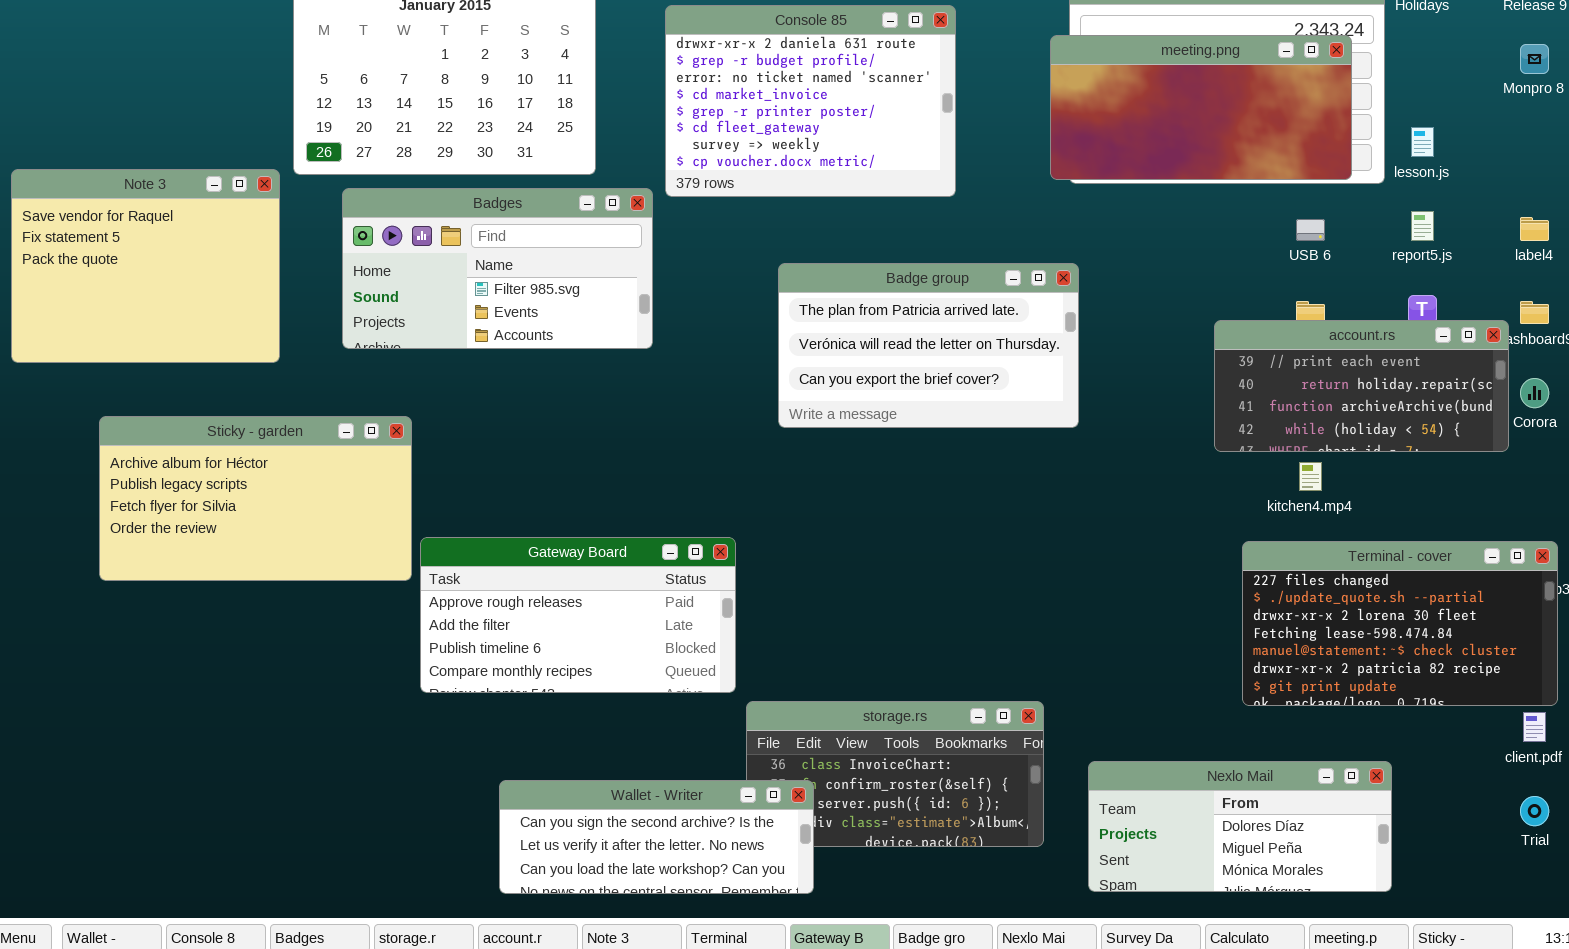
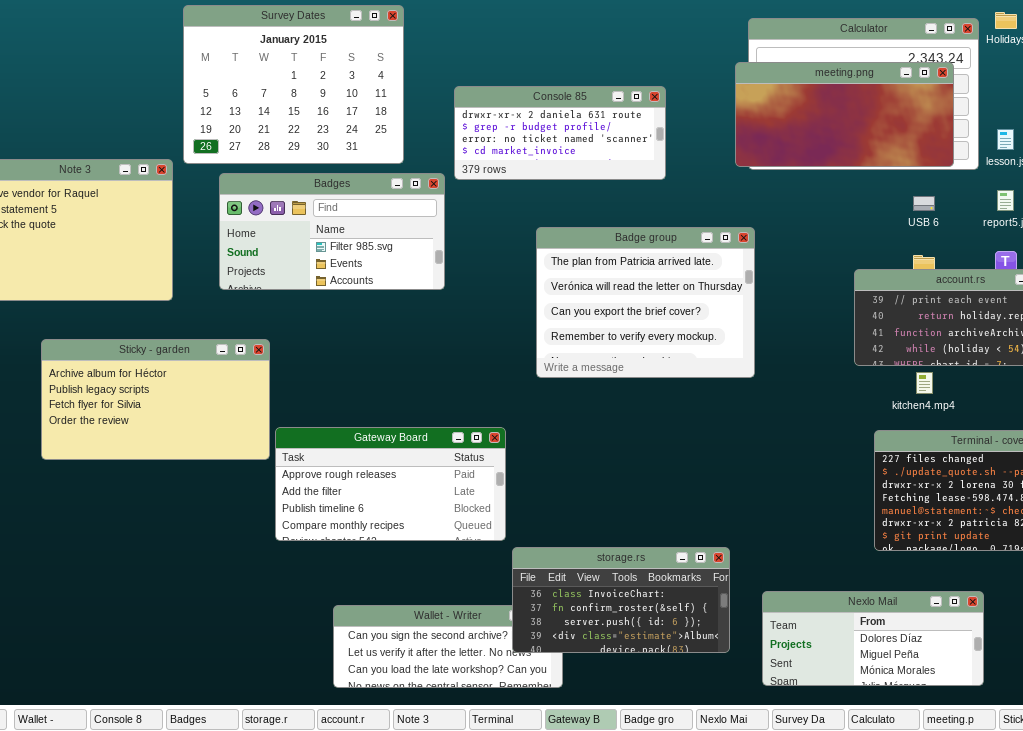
Console 85: [665,5,956,197] -> [454,86,666,180], resized
Badge group: [778,263,1079,428] -> [536,227,755,378], resized
storage.rs: [746,701,1044,847] -> [512,547,730,653], raised

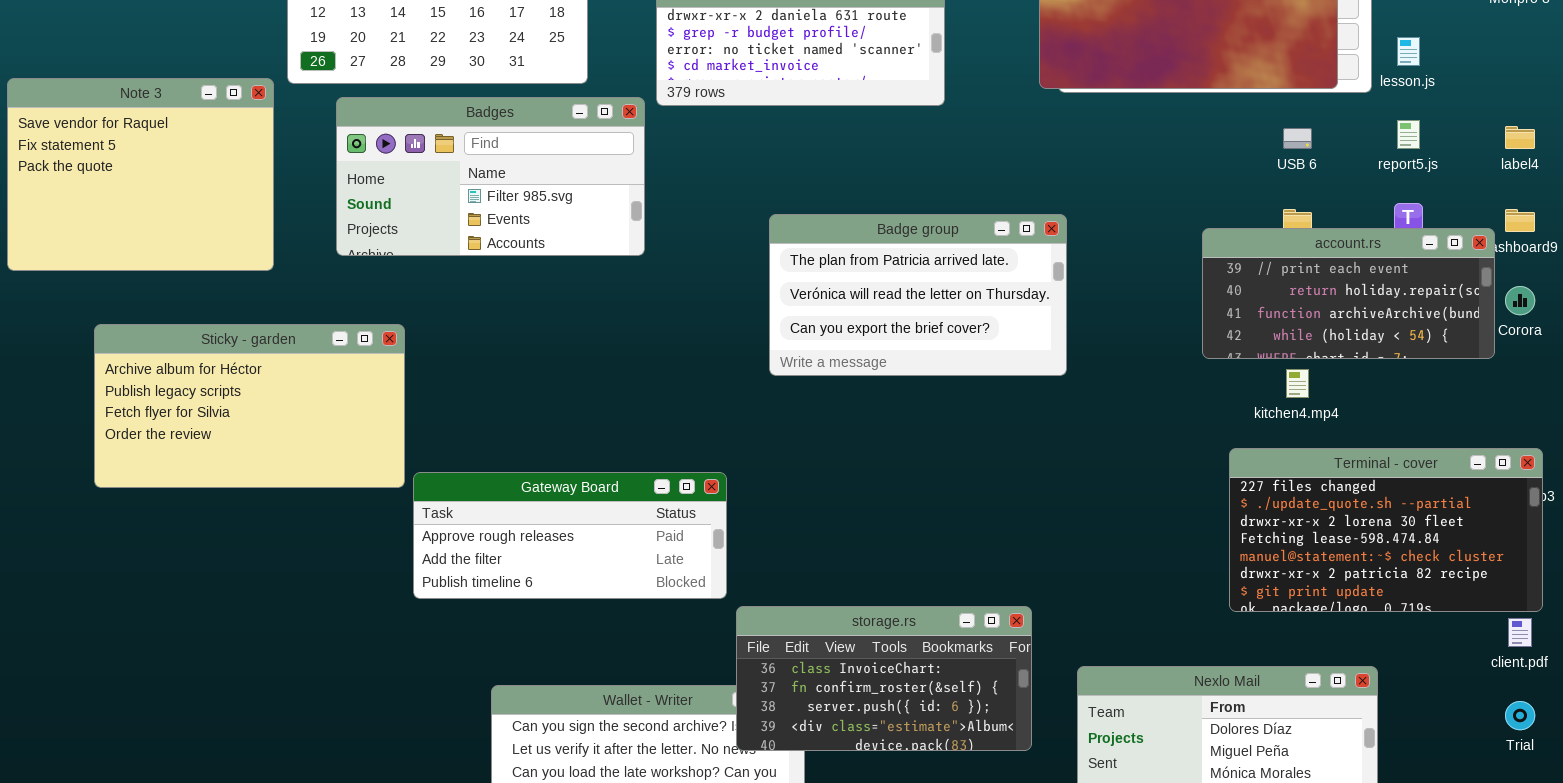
Badge group: [536,227,755,378] -> [769,214,1067,376], resized
Gateway Board: [275,427,506,541] -> [413,472,727,599], resized

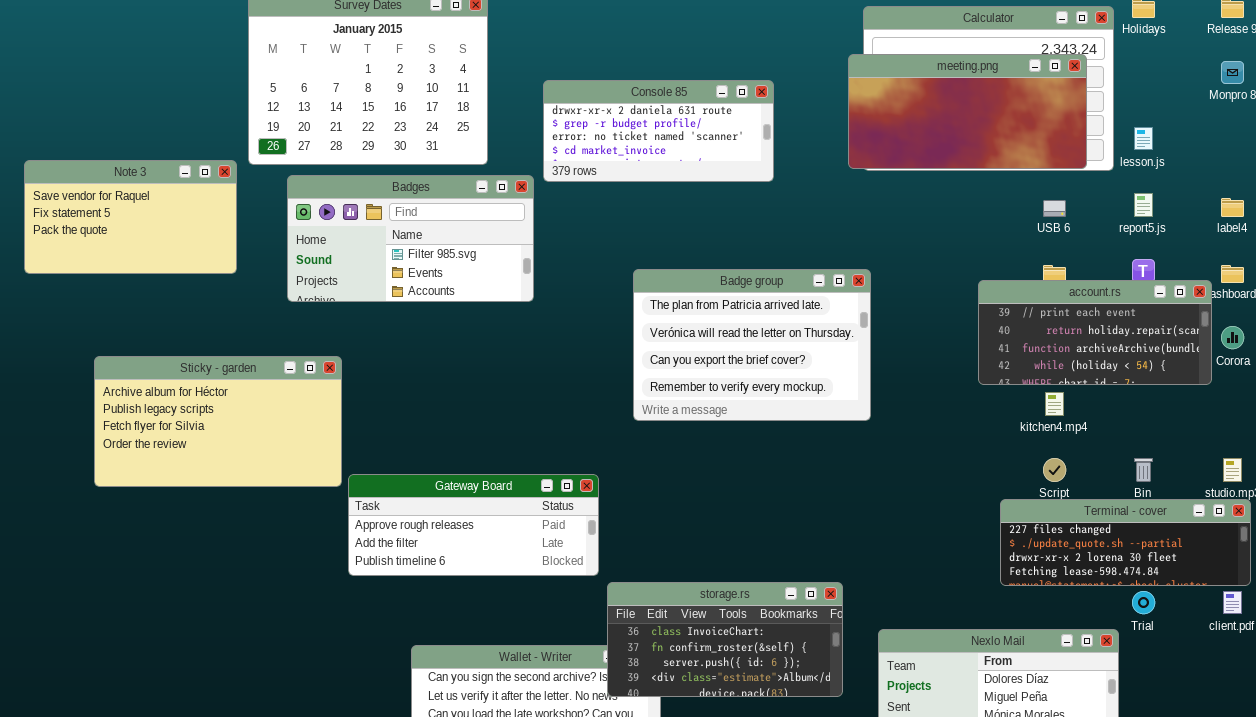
Note 3: [7,78,274,271] -> [24,160,237,274], resized
Badge group: [769,214,1067,376] -> [633,269,871,421], resized
Terminal - cover: [1229,448,1543,612] -> [1000,499,1251,586], resized
Trial: [1505,701,1535,730] -> [1132,591,1155,614], moved

